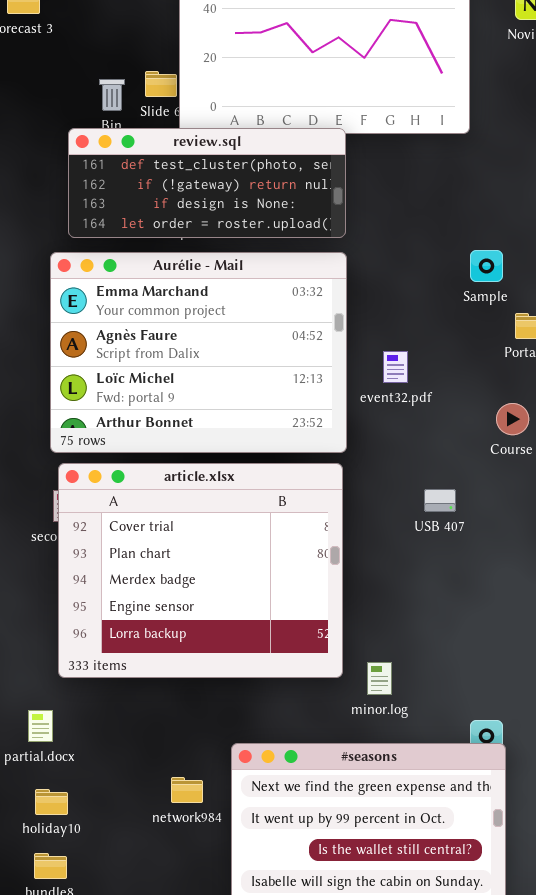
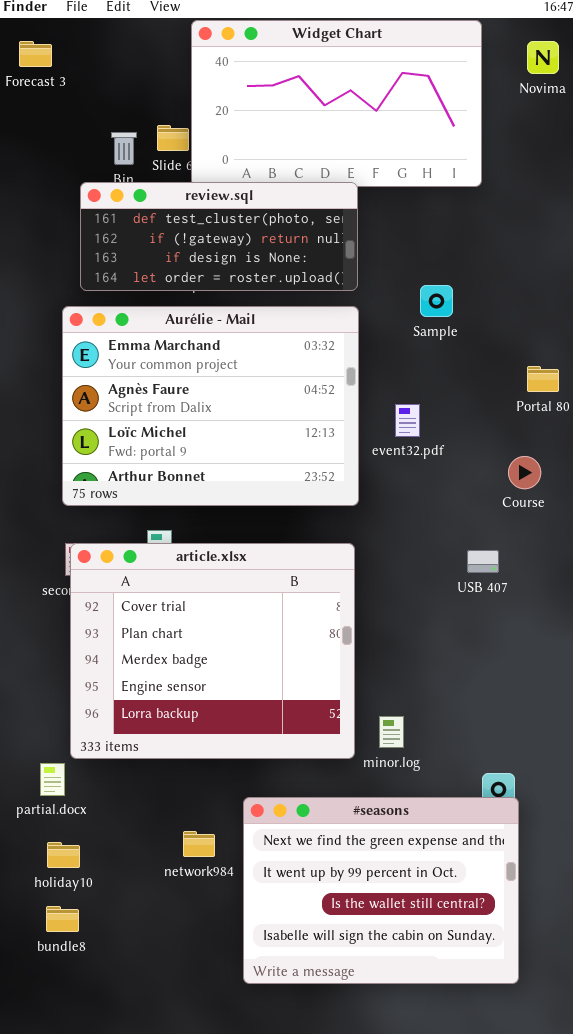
Sample: [470,250,503,282] -> [420,285,453,317], moved
article.xlsx: [58,463,343,678] -> [70,543,355,759], moved
USB 407: [424,489,456,512] -> [467,550,499,573], moved

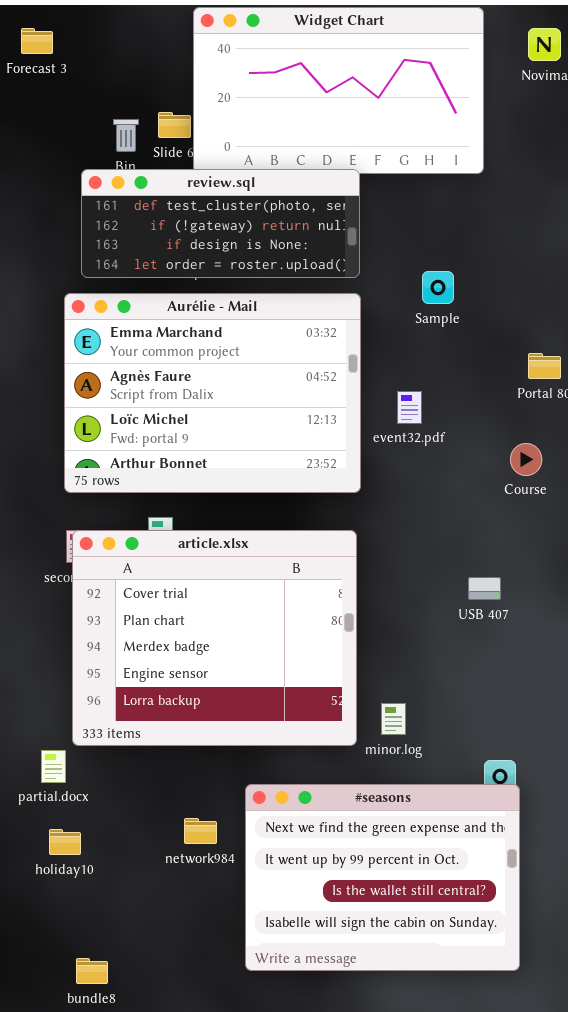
USB 407: [467,550,499,573] -> [468,577,501,600], moved
bundle8: [46,906,79,932] -> [76,958,108,984], moved

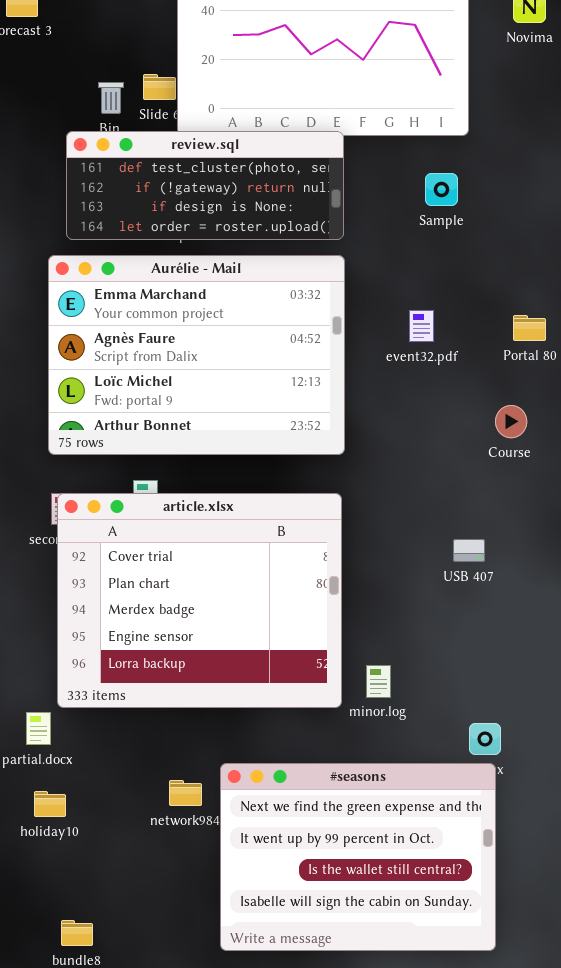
Sample: [422,271,454,304] -> [425,173,458,206], moved
event32.pdf: [397,391,422,424] -> [409,310,434,342], moved
#seasons: [245,784,520,971] -> [220,763,496,951], moved

